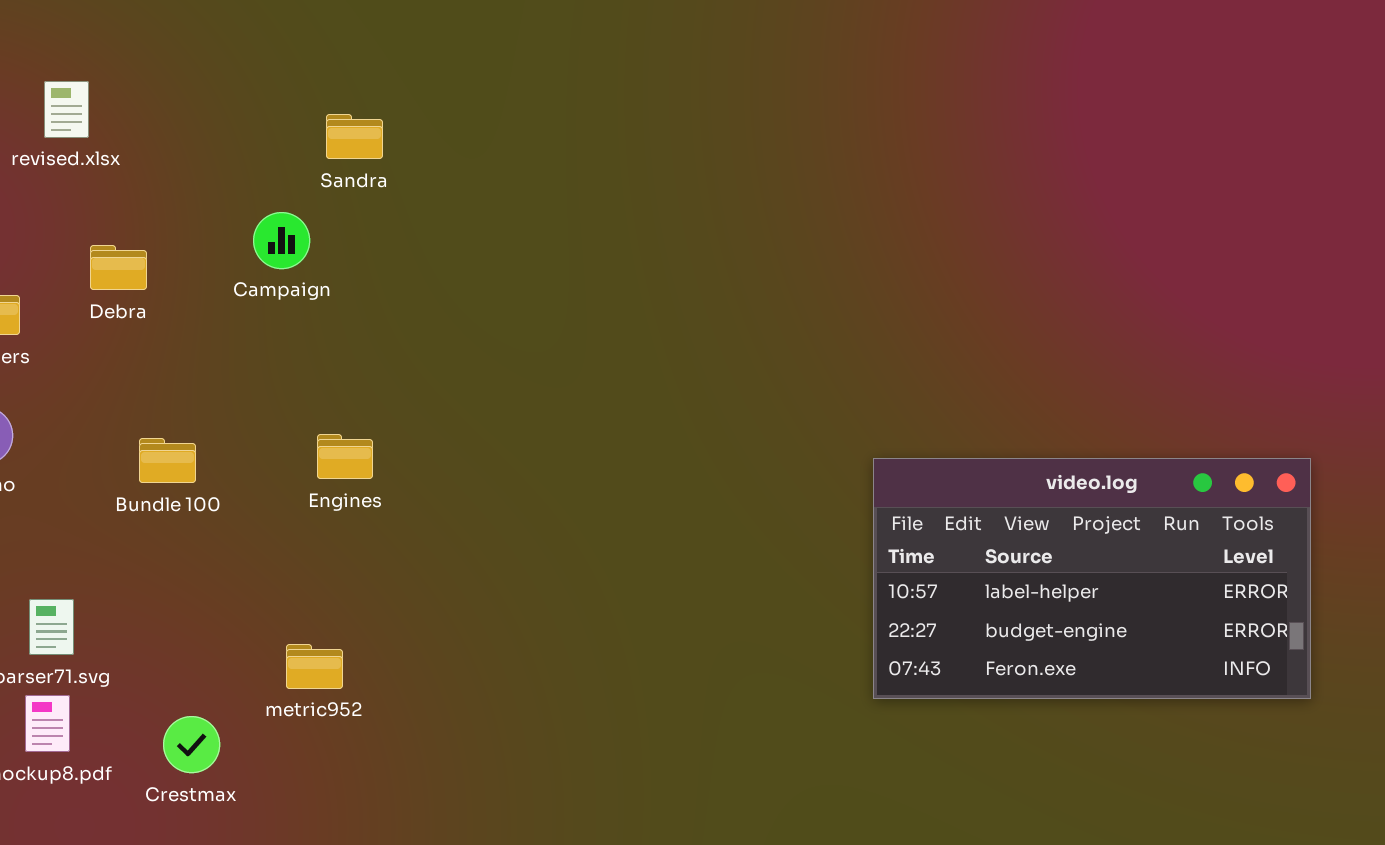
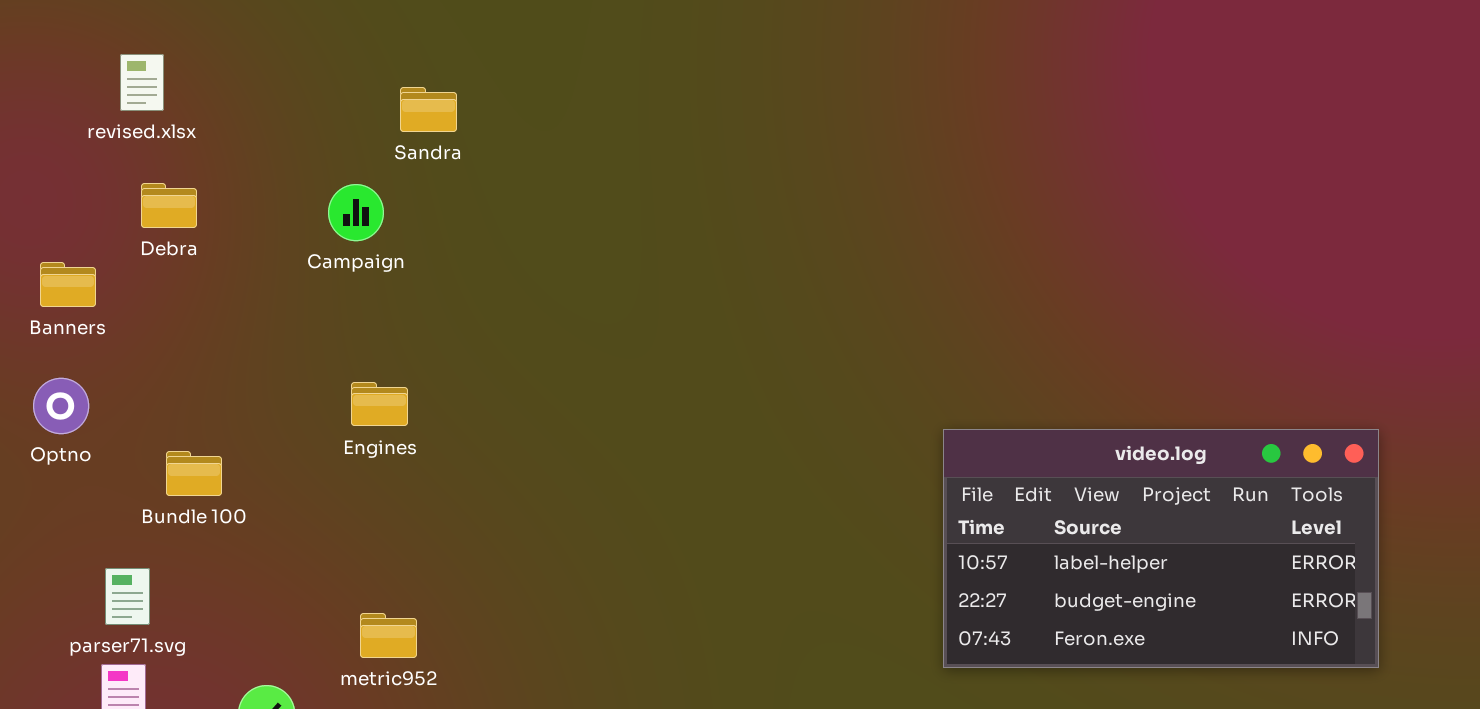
Debra: [90,245,147,290] -> [141,183,197,228], moved
Engines: [317,434,373,479] -> [351,382,408,426], moved
Bundle 100: [139,438,196,483] -> [166,451,222,496], moved

